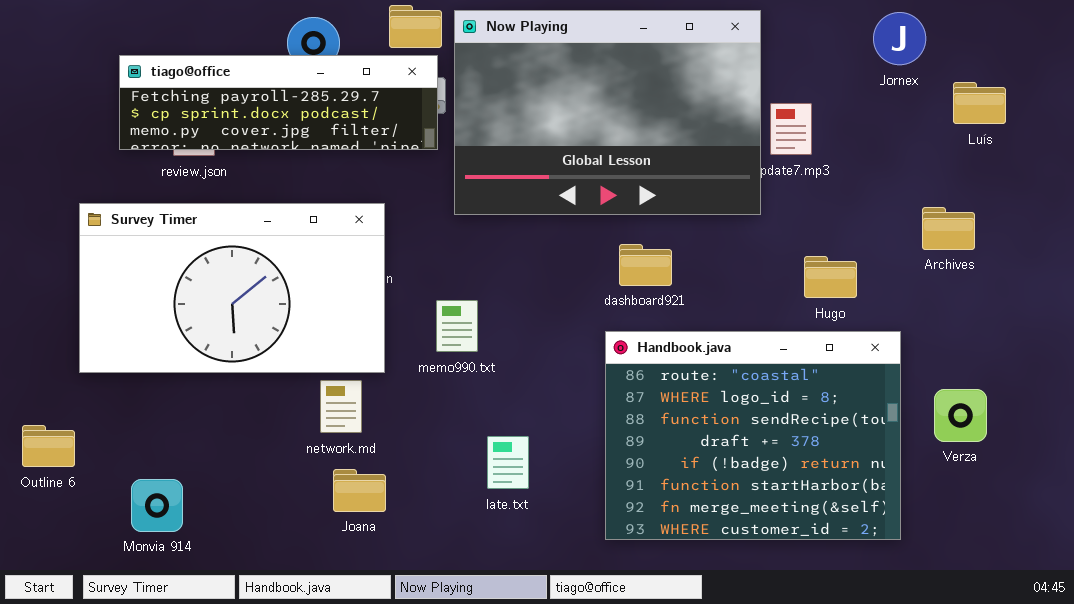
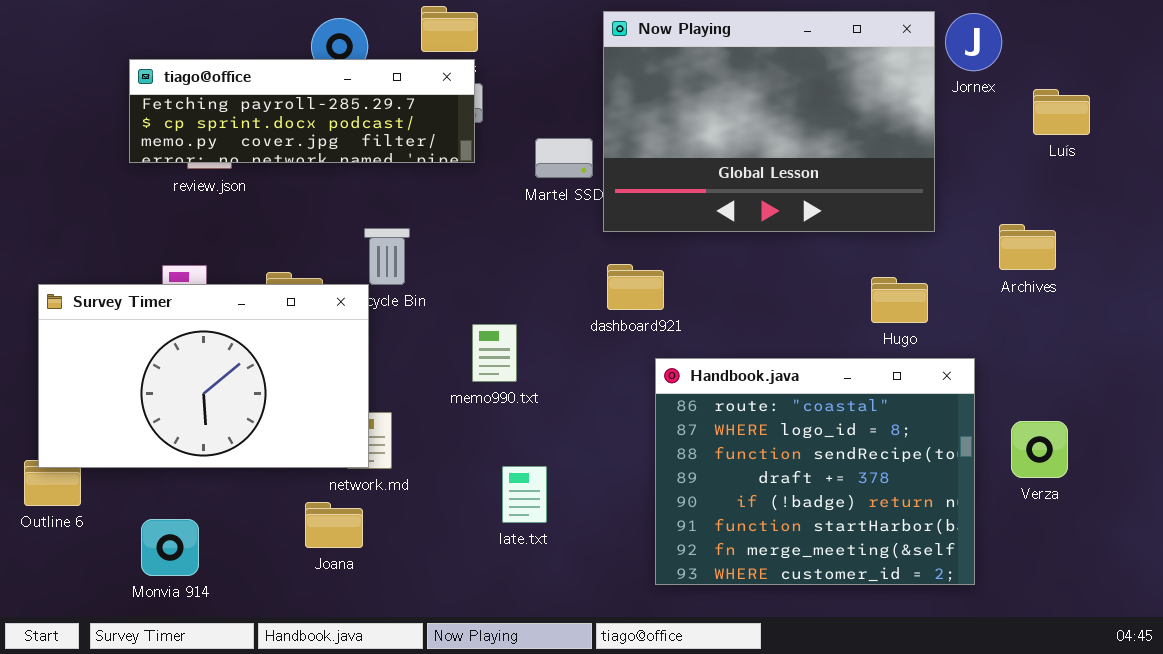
Now Playing: [454,10,761,215] -> [603,11,935,232], moved
Survey Timer: [79,203,385,373] -> [38,284,369,468], moved
dashboard921: [619,244,672,286] -> [607,264,664,310], moved
late.txt: [487,436,529,489] -> [502,466,547,523], moved
Joana: [333,469,386,512] -> [305,502,363,548], moved

